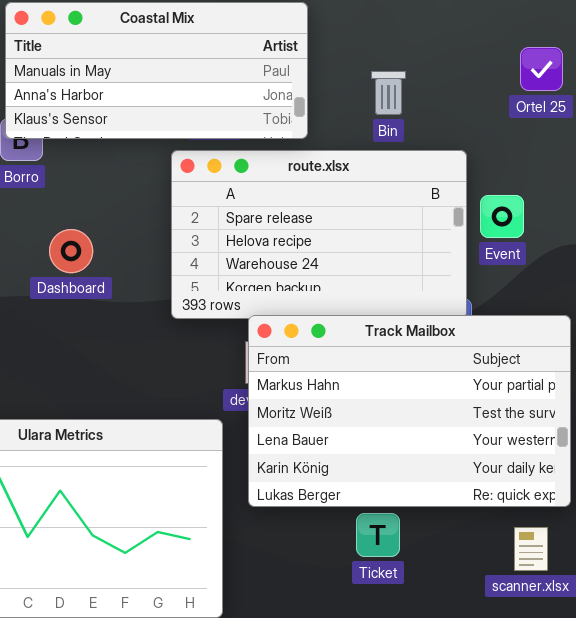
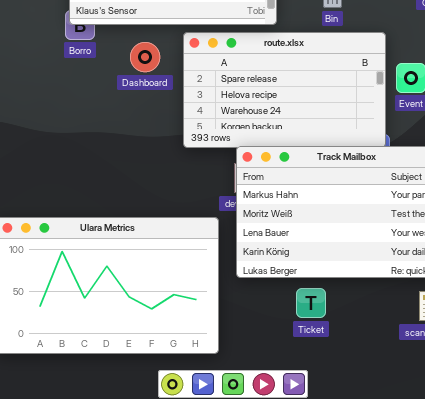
Dashboard: [49,229,93,273] -> [130,42,160,72], moved
Ticket: [356,513,400,557] -> [296,288,326,318], moved

